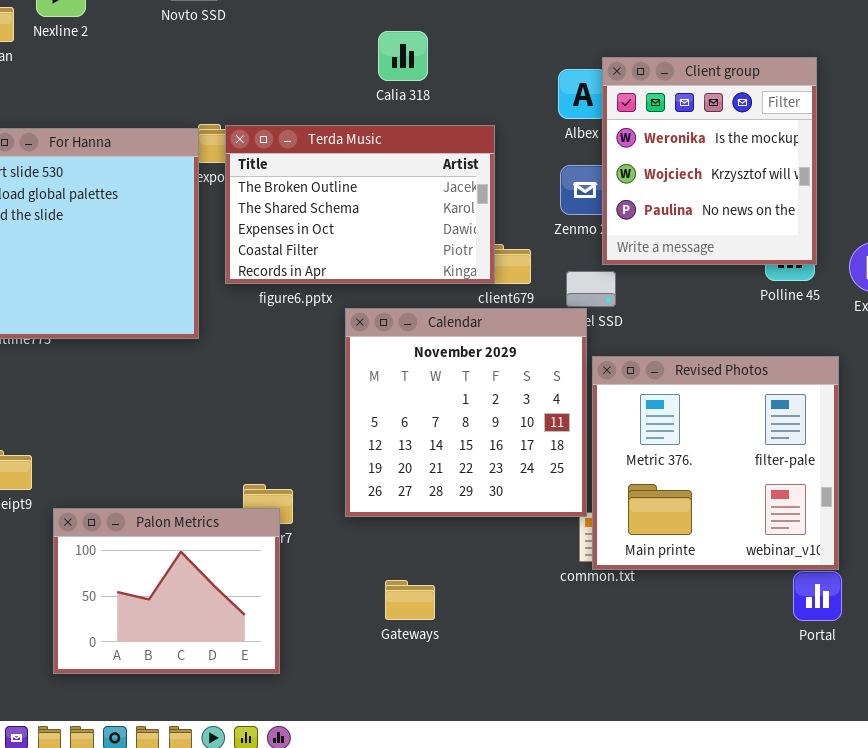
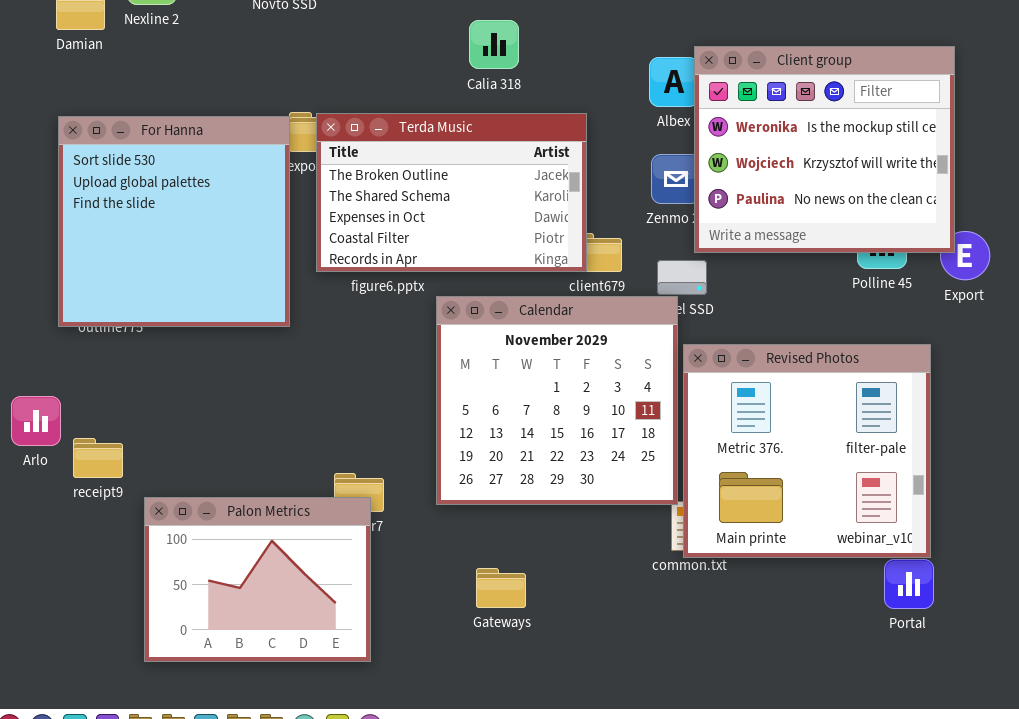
Client group: [602,57,817,265] -> [694,46,955,253], resized

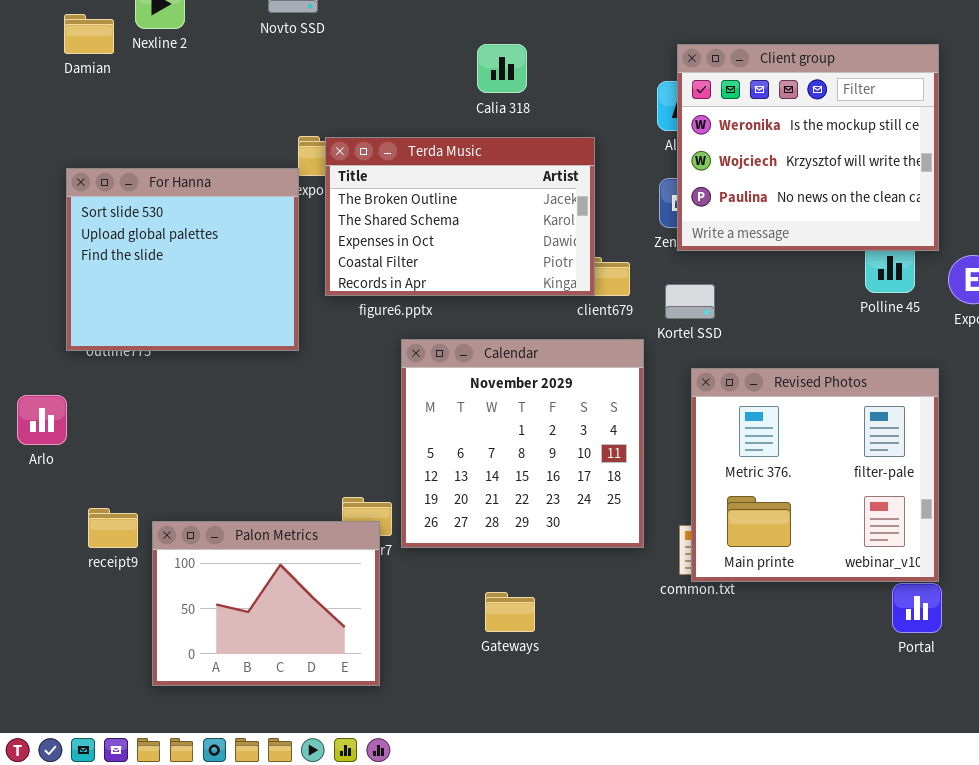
Client group: [694,46,955,253] -> [677,44,939,251], moved
For Hanna: [58,116,290,327] -> [66,168,299,351], resized
Calendar: [436,296,678,505] -> [401,339,644,548], moved
Arlo: [11,396,61,446] -> [17,395,67,445], moved
receipt9: [73,438,123,478] -> [88,508,138,548], moved

